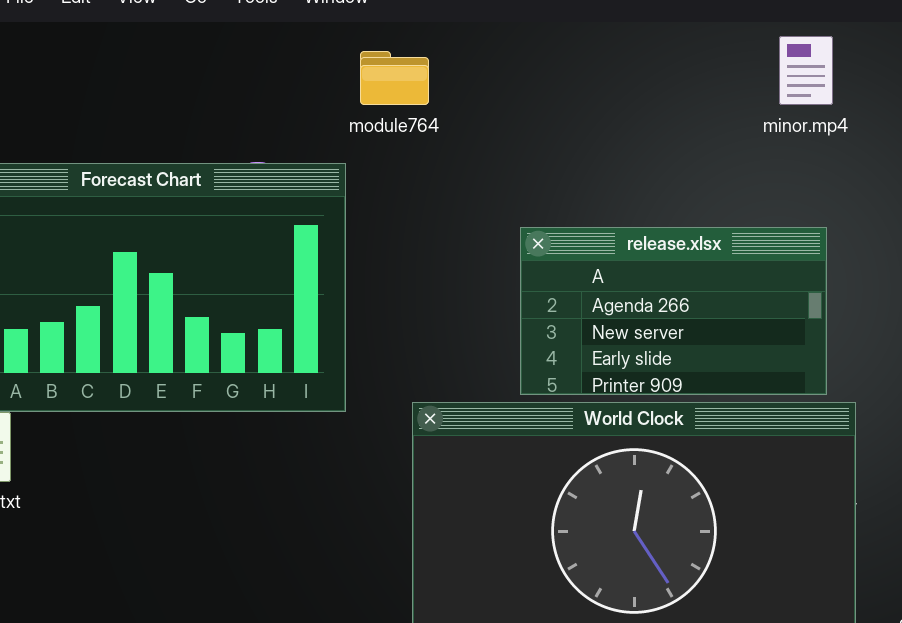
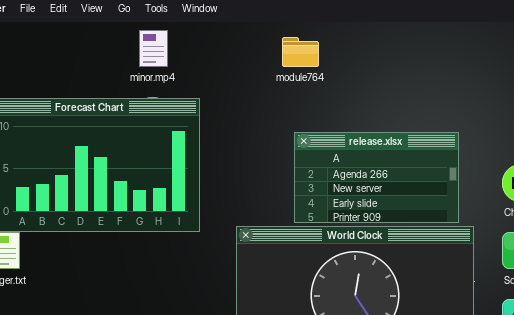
minor.mp4: [779,36,833,105] -> [139,30,168,67], moved
module764: [360,51,429,105] -> [282,37,319,67], moved

